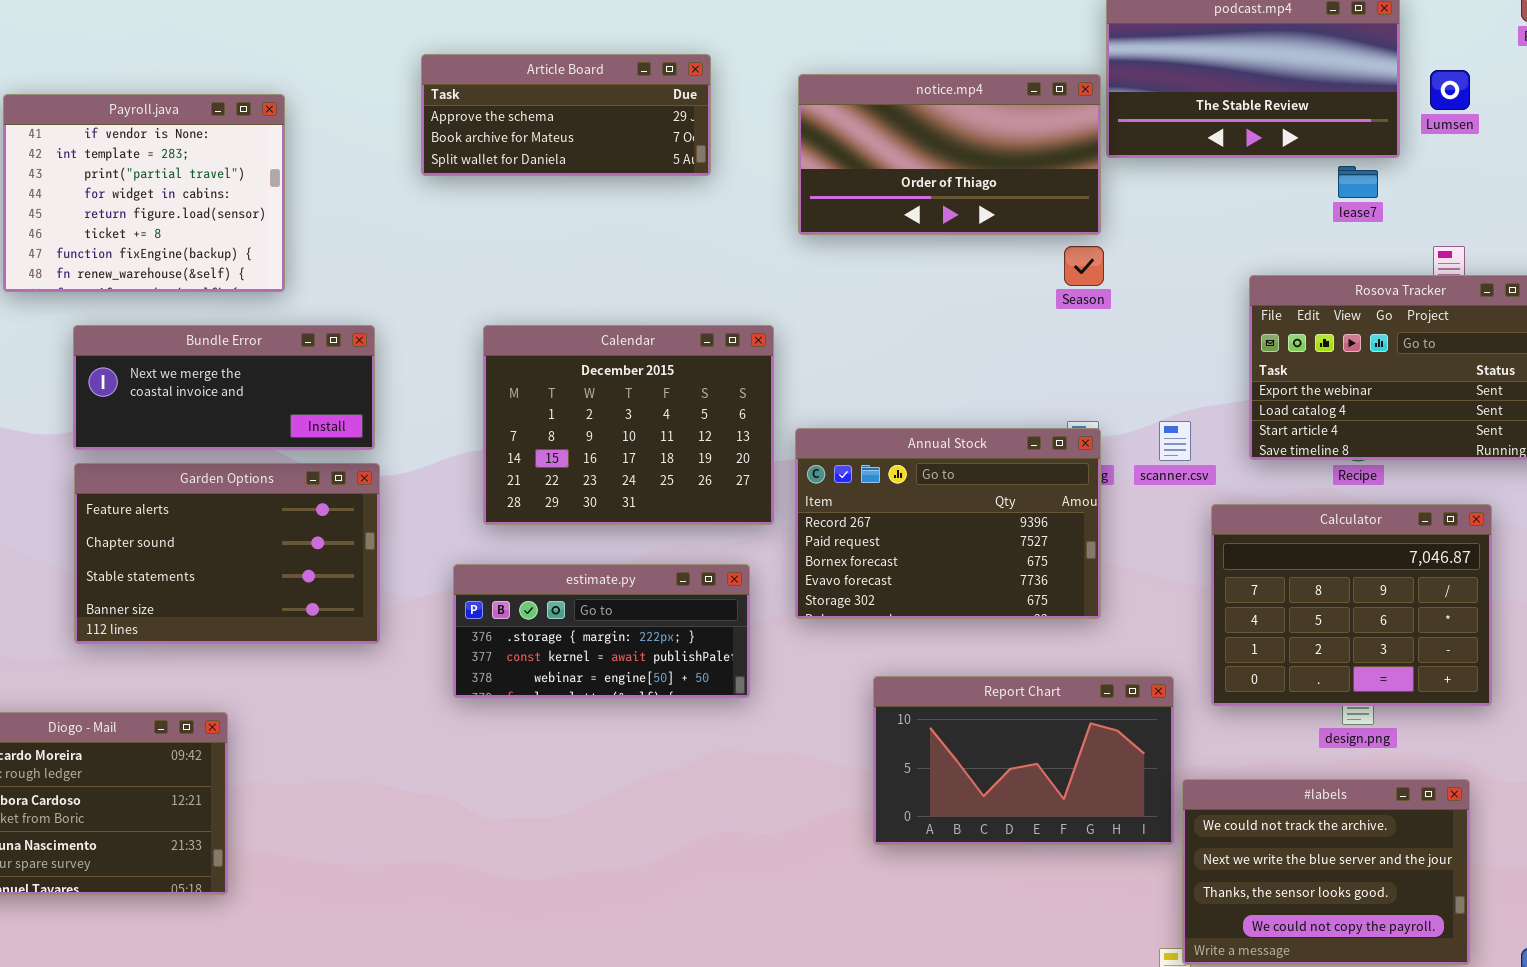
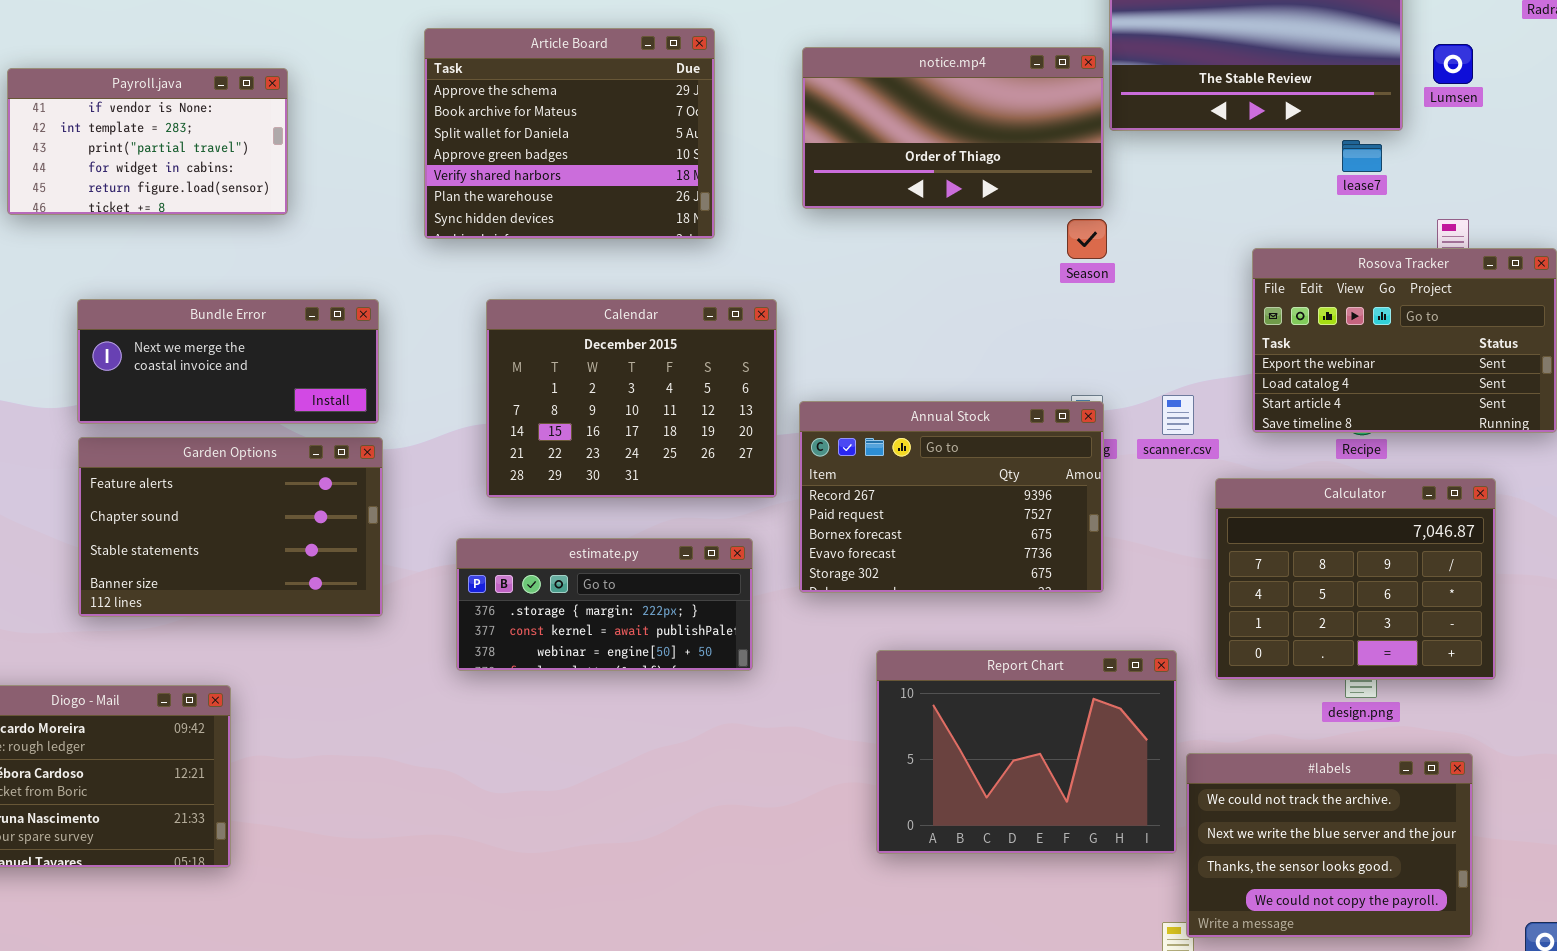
Article Board: [421,54,711,176] -> [424,28,715,239], resized
Payroll.java: [3,94,285,292] -> [7,68,288,215], resized
Report Chart: [873,676,1174,845] -> [876,650,1177,854], resized

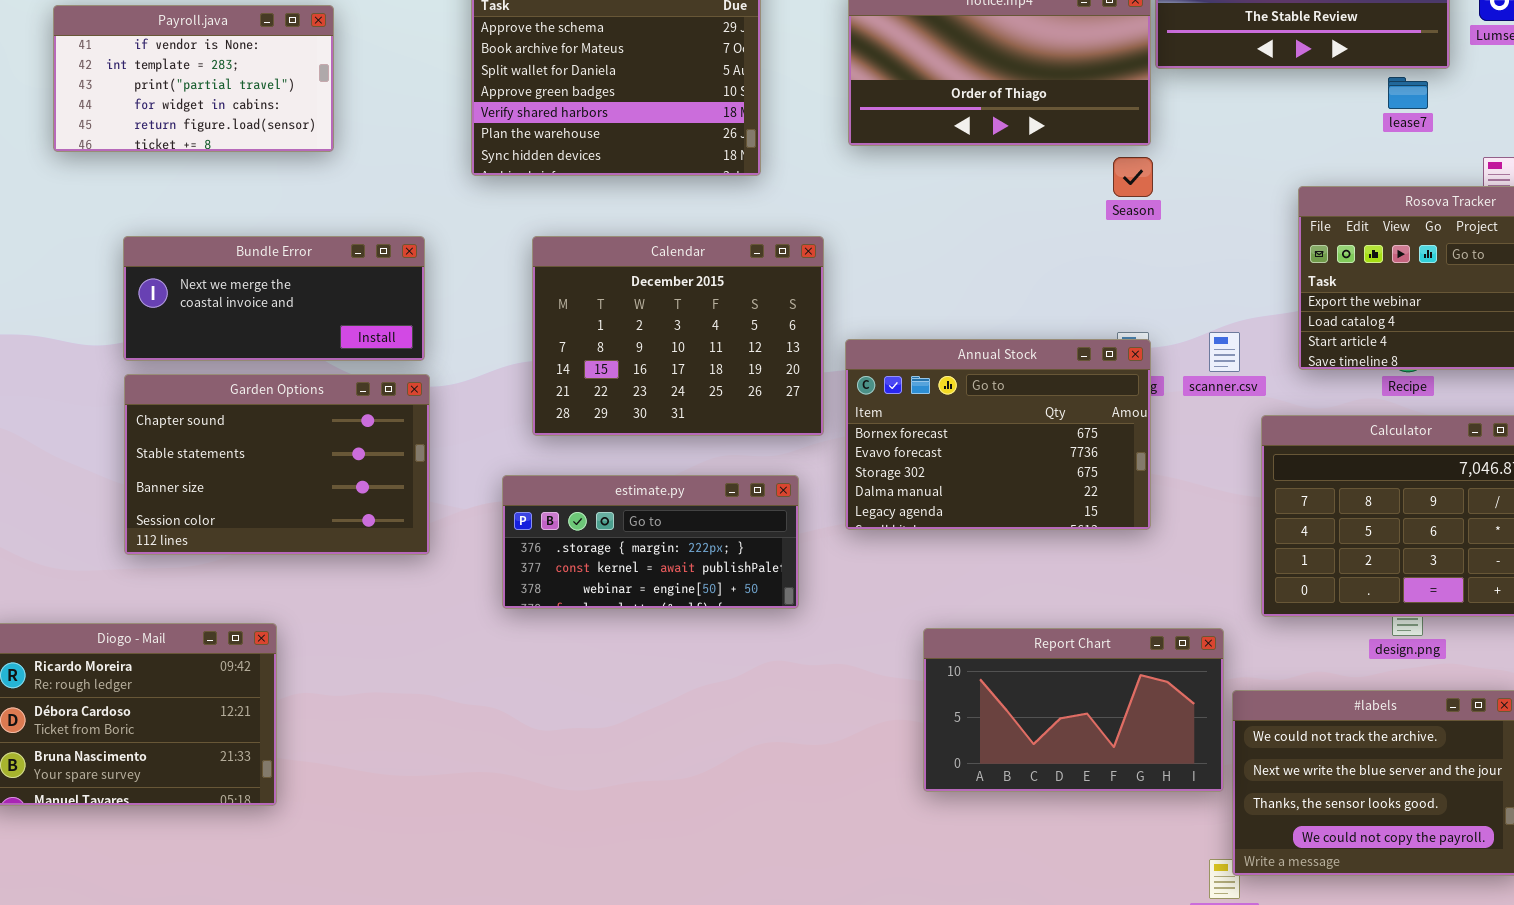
Annual Stock: [799,401,1104,593] -> [845,339,1151,530], scrolled down 2 rows
Garden Options: [78,437,383,617] -> [124,374,430,555], scrolled down 1 row
Report Chart: [876,650,1177,854] -> [923,628,1224,792], resized

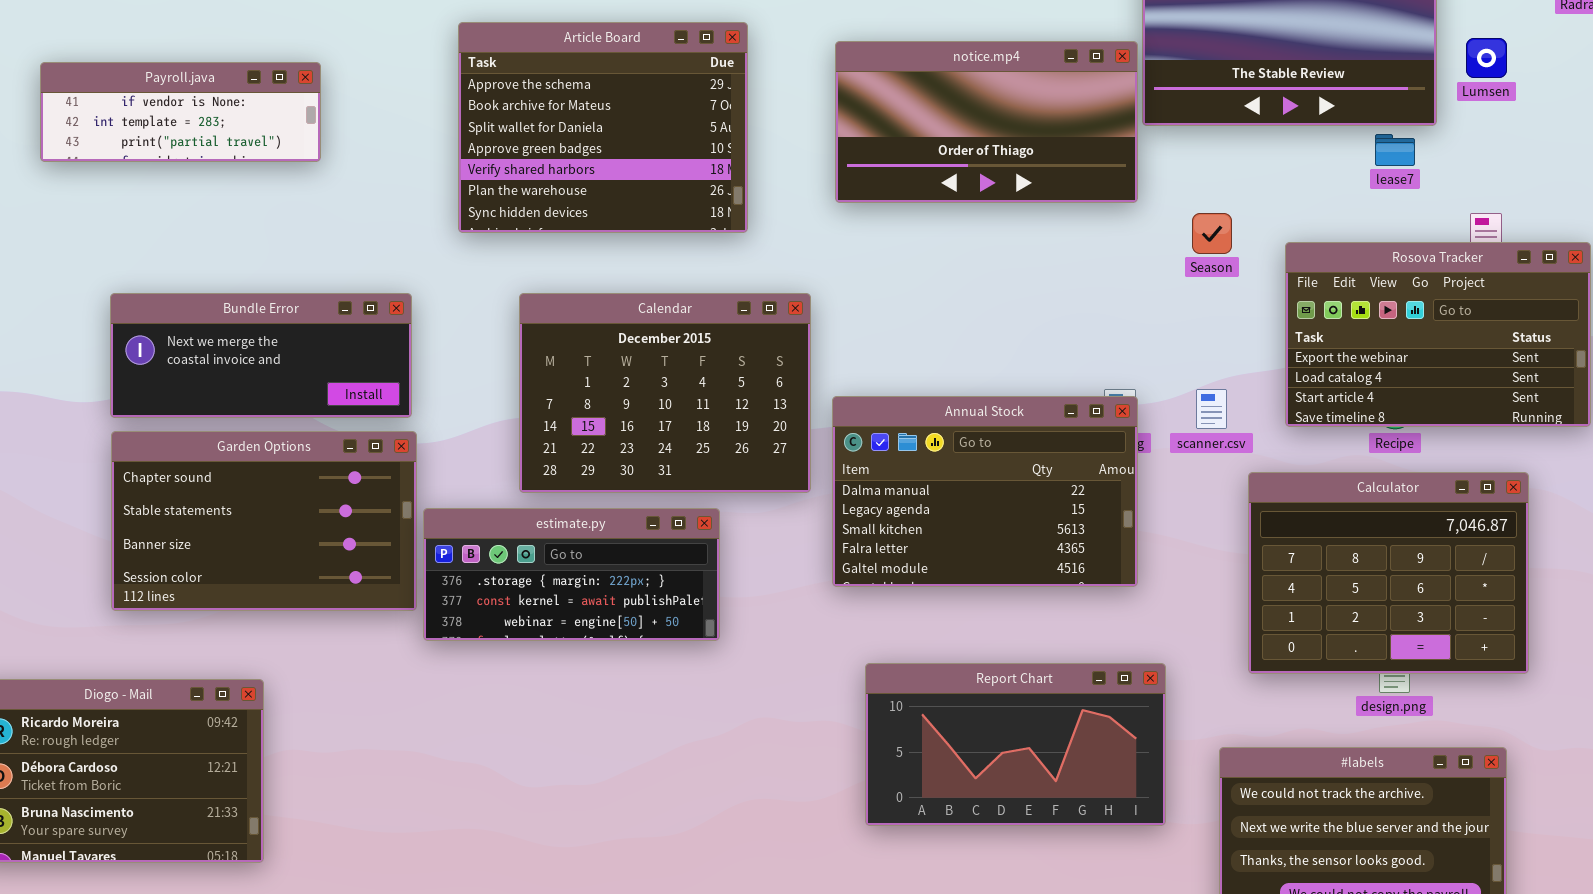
Payroll.java: [53,5,334,152] -> [40,62,321,162], resized
Season: [1113,157,1153,197] -> [1192,213,1232,254], moved
Annual Stock: [845,339,1151,530] -> [832,396,1138,587], scrolled down 3 rows
estimate.py: [502,475,799,609] -> [423,508,720,641], moved
Report Chart: [923,628,1224,792] -> [865,663,1166,826], moved

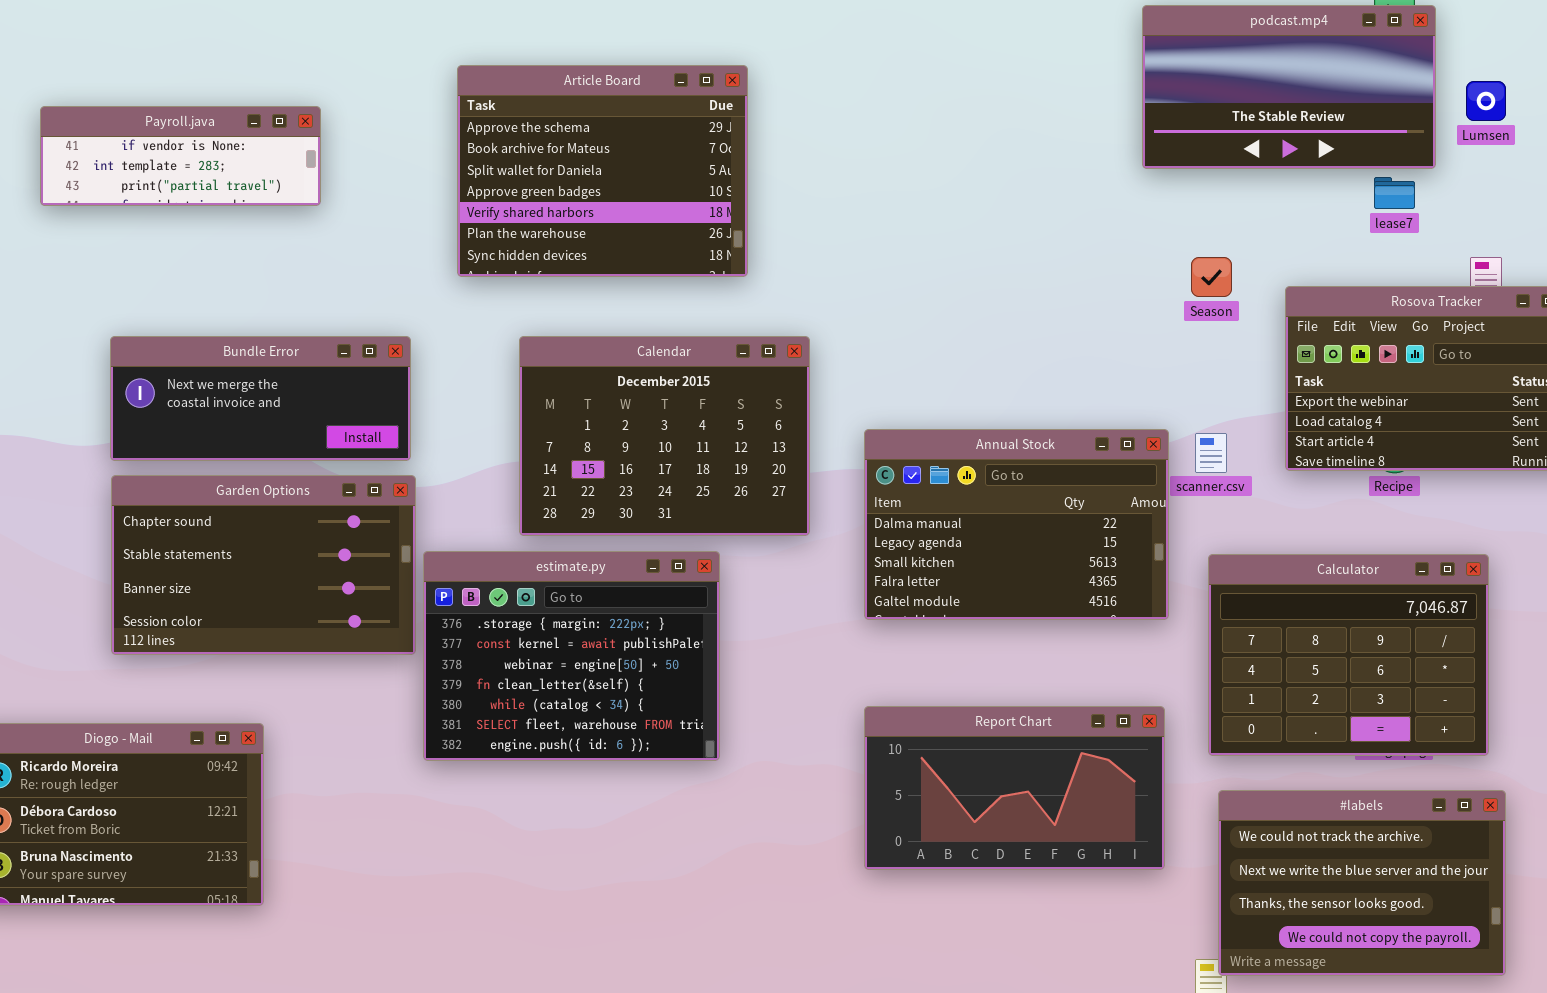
notice.mp4: [835,41,1138,203] -> none, closed
Annual Stock: [832,396,1138,587] -> [864,429,1169,620], moved
Calculator: [1248,472,1529,674] -> [1208,554,1489,756], moved
estimate.py: [423,508,720,641] -> [423,551,720,761], resized

